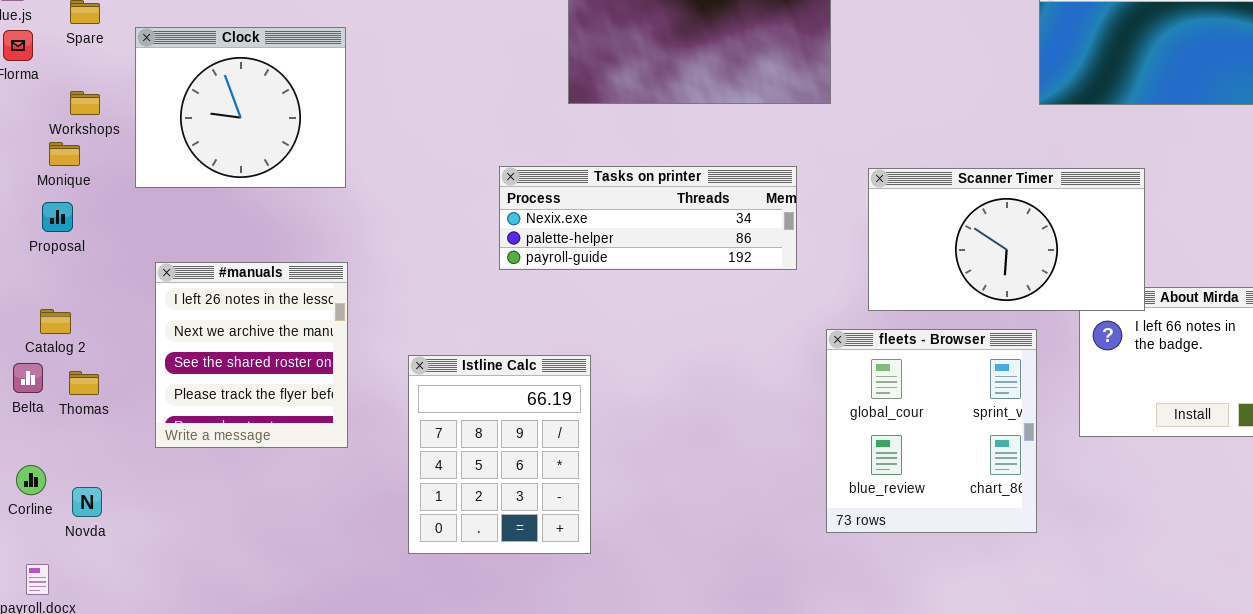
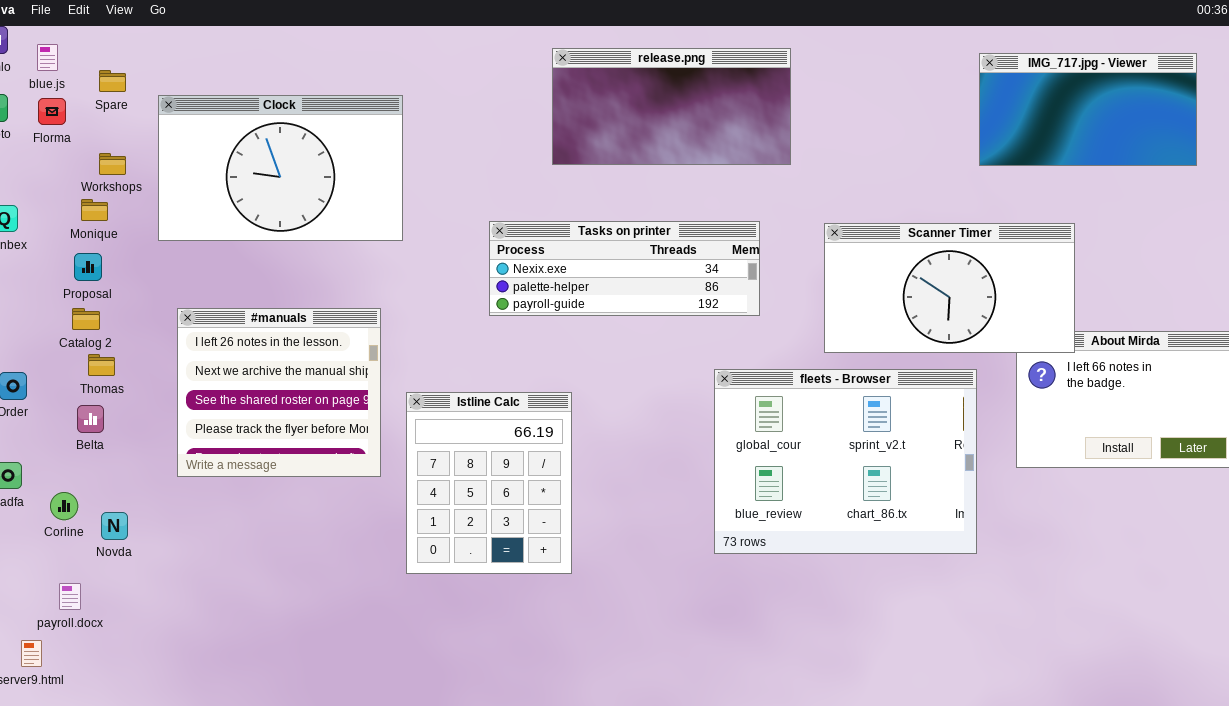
Clock: [135,27,346,188] -> [158,95,403,241], resized
#manuals: [155,262,348,448] -> [177,308,381,477], resized
Catalog 2: [40,309,71,334] -> [72,308,100,330], moved
fleets - Browser: [826,329,1037,533] -> [714,369,977,554], resized
Belta: [13,363,43,393] -> [77,405,104,433], moved
Thomas: [69,371,99,395] -> [88,354,115,376], moved

